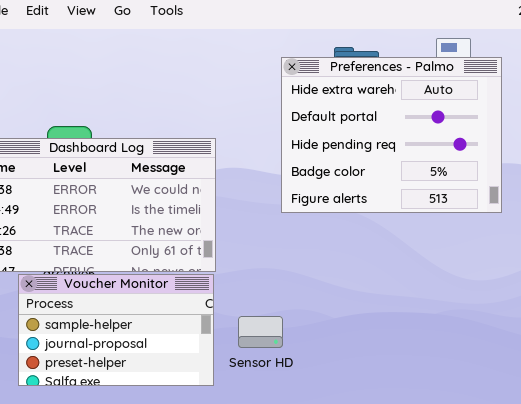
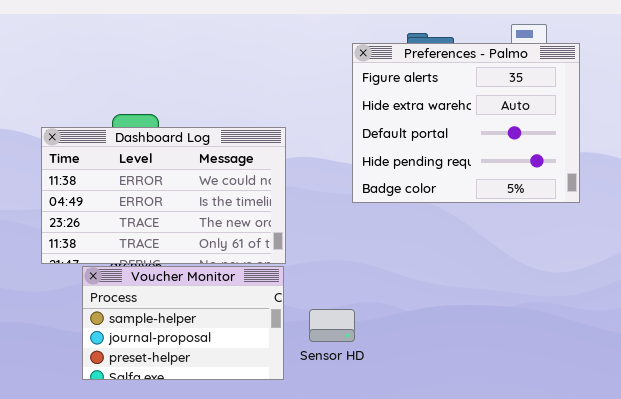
Preferences - Palmo: [281,57,502,213] -> [352,43,580,203], scrolled up 1 row

